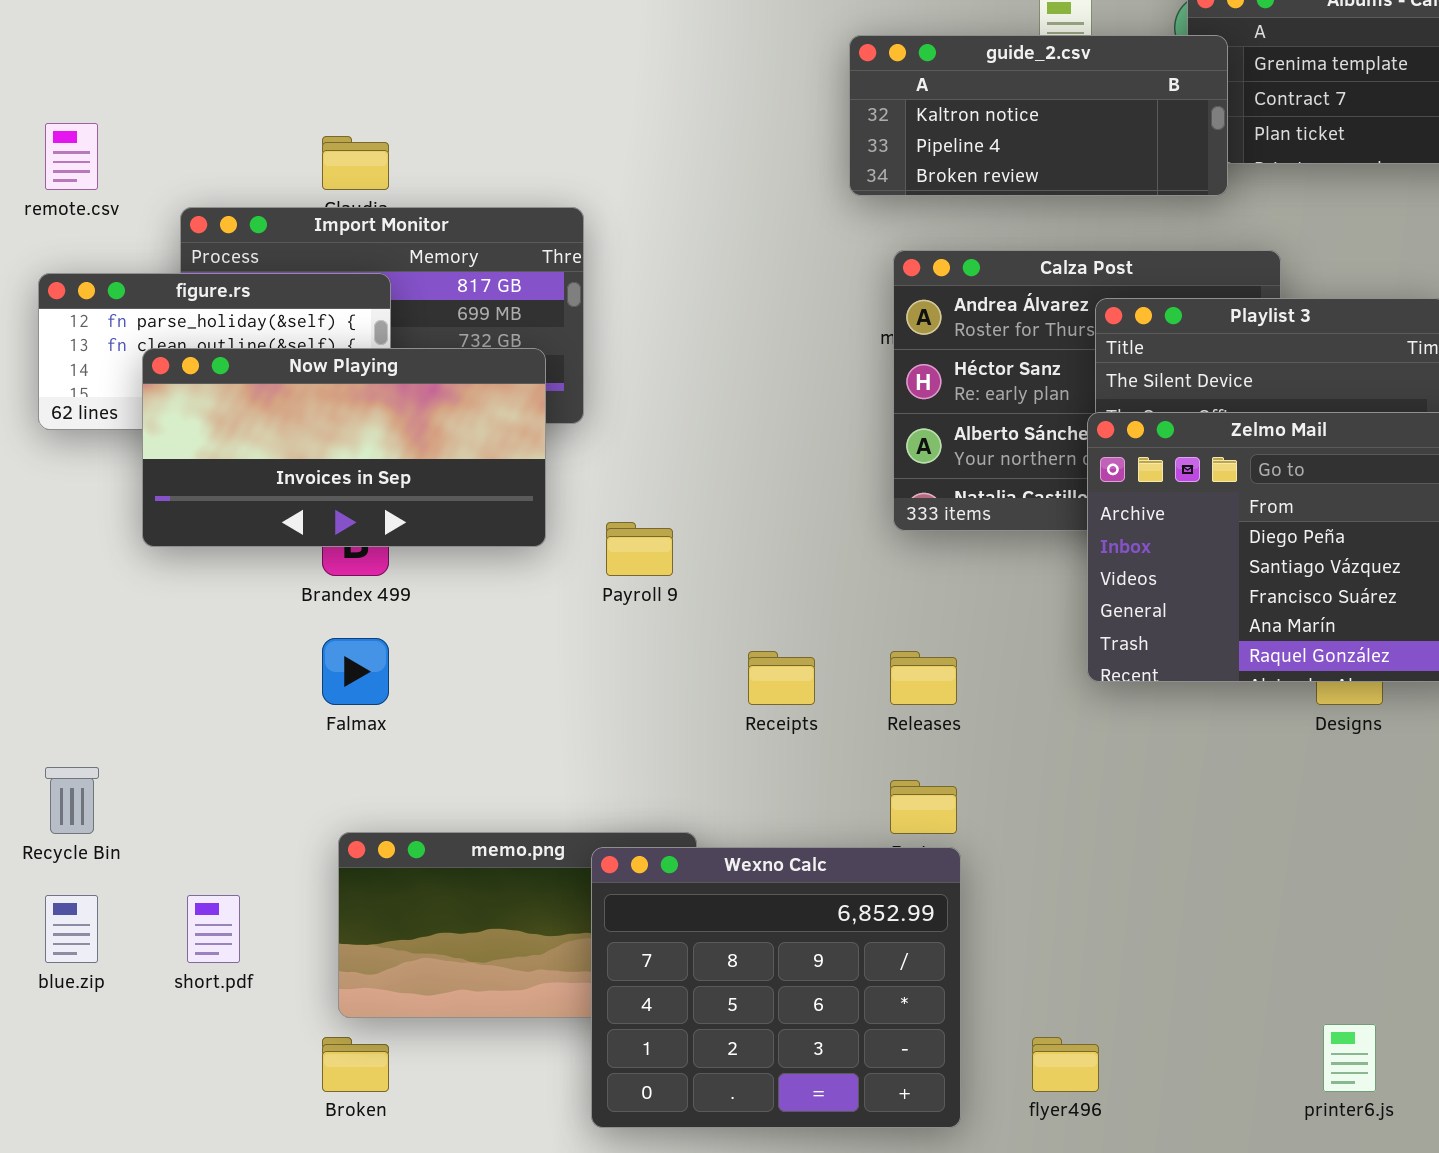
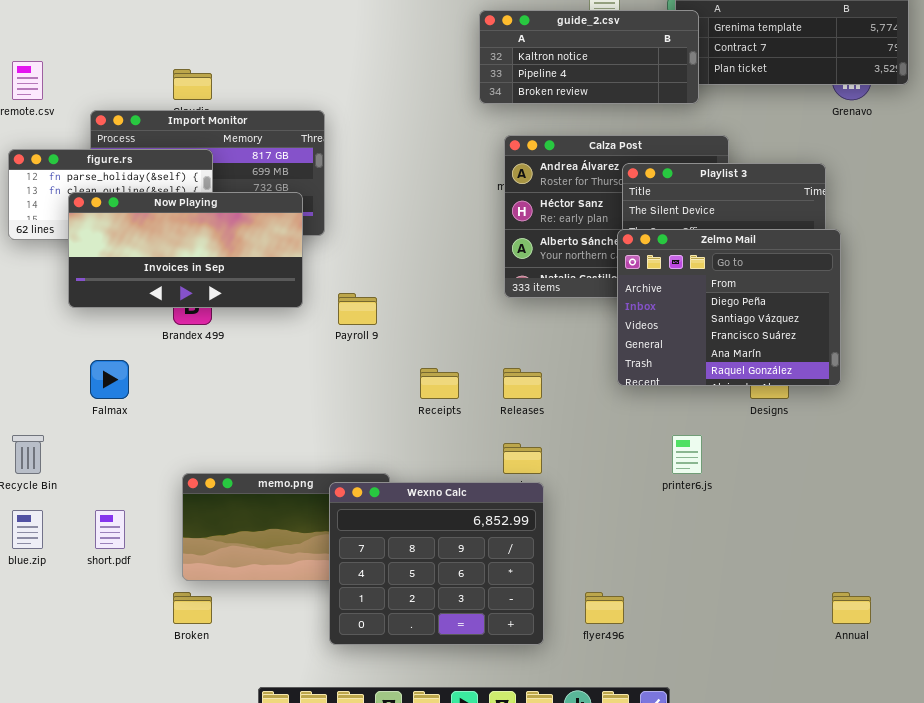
Falmax: [322,638,389,705] -> [90,360,129,399], moved
printer6.js: [1323,1024,1376,1092] -> [672,435,702,474], moved

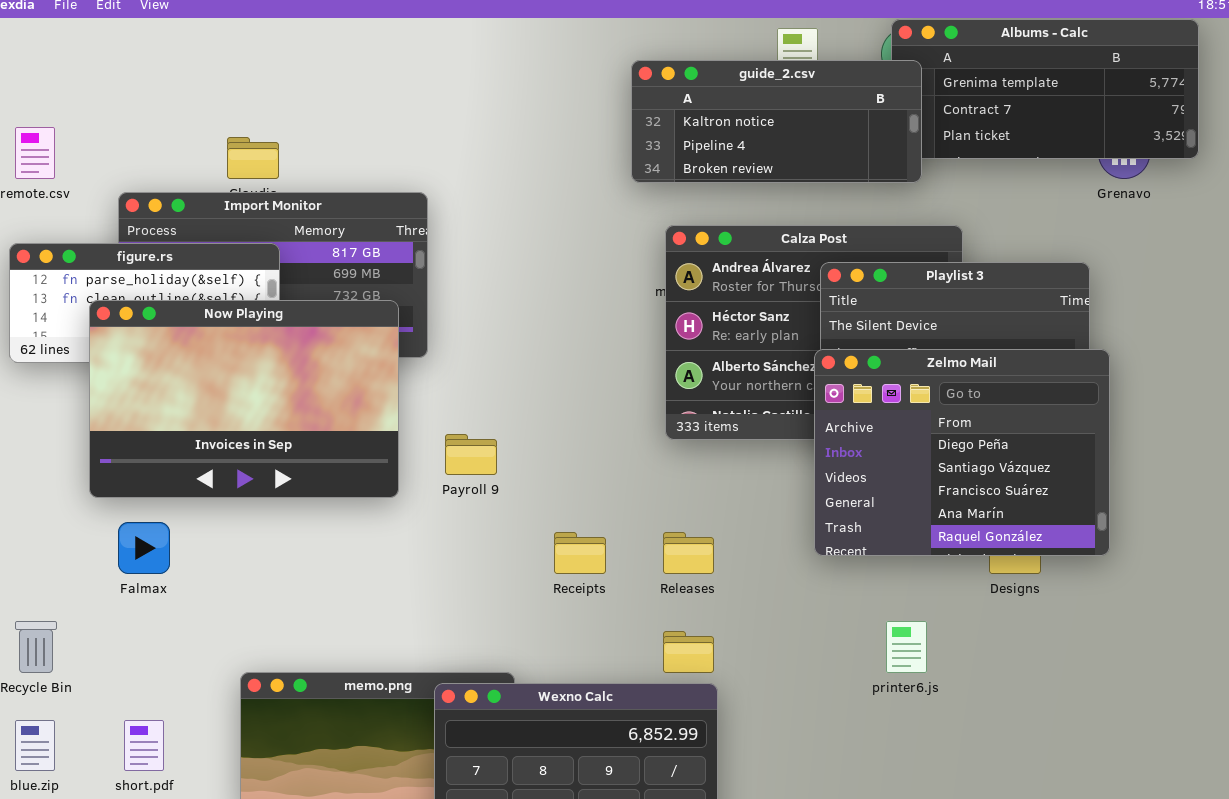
Now Playing: [68,192,303,308] -> [89,300,399,498], resized

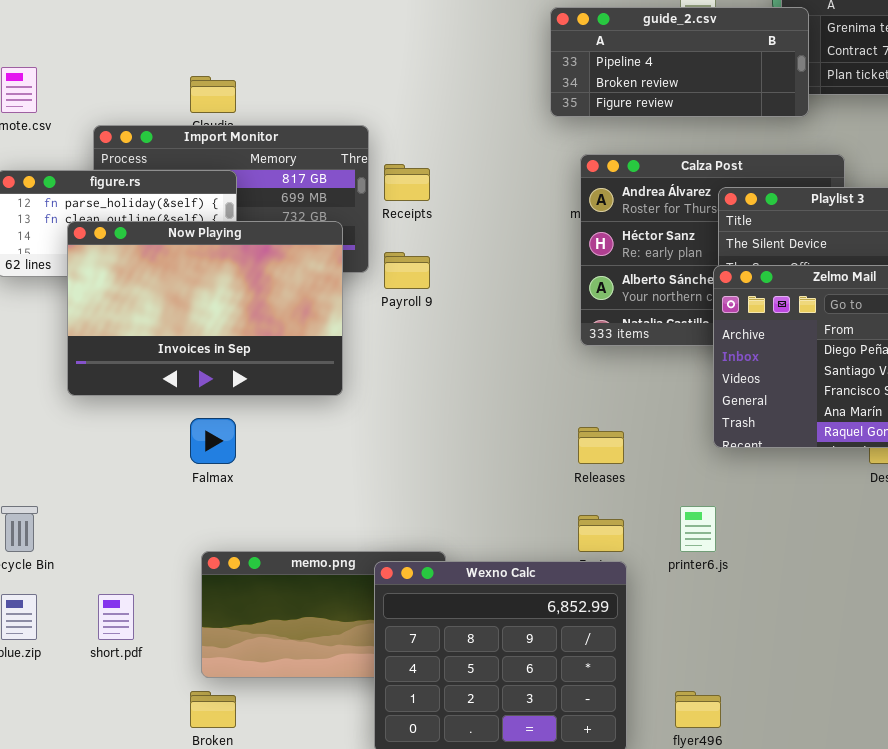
guide_2.csv: [631,60,922,183] -> [550,7,809,117], scrolled down 1 row
Payroll 9: [445,434,497,475] -> [384,252,430,289], moved
Falmax: [118,522,170,574] -> [190,418,236,464], moved
Receipts: [554,532,606,574] -> [384,164,430,201], moved
printer6.js: [886,621,927,673] -> [680,506,716,552], moved

